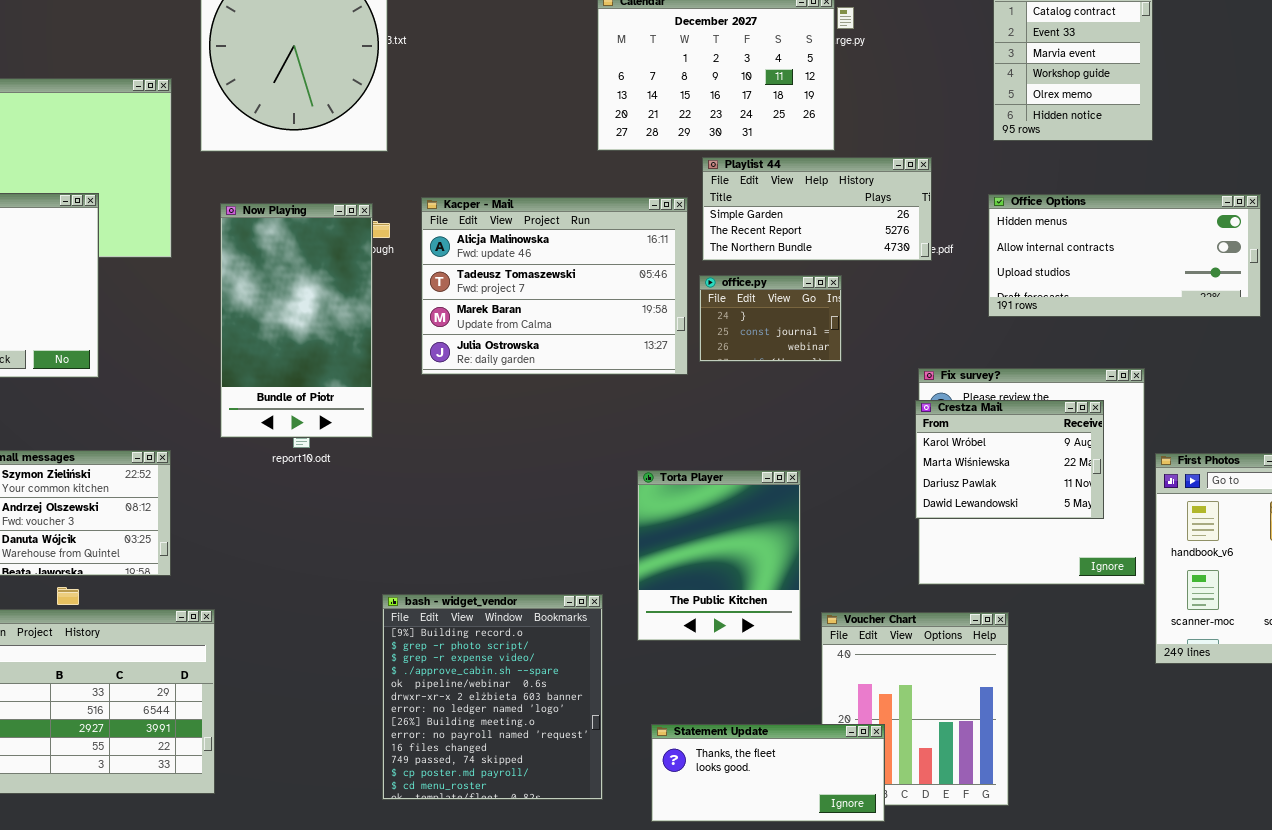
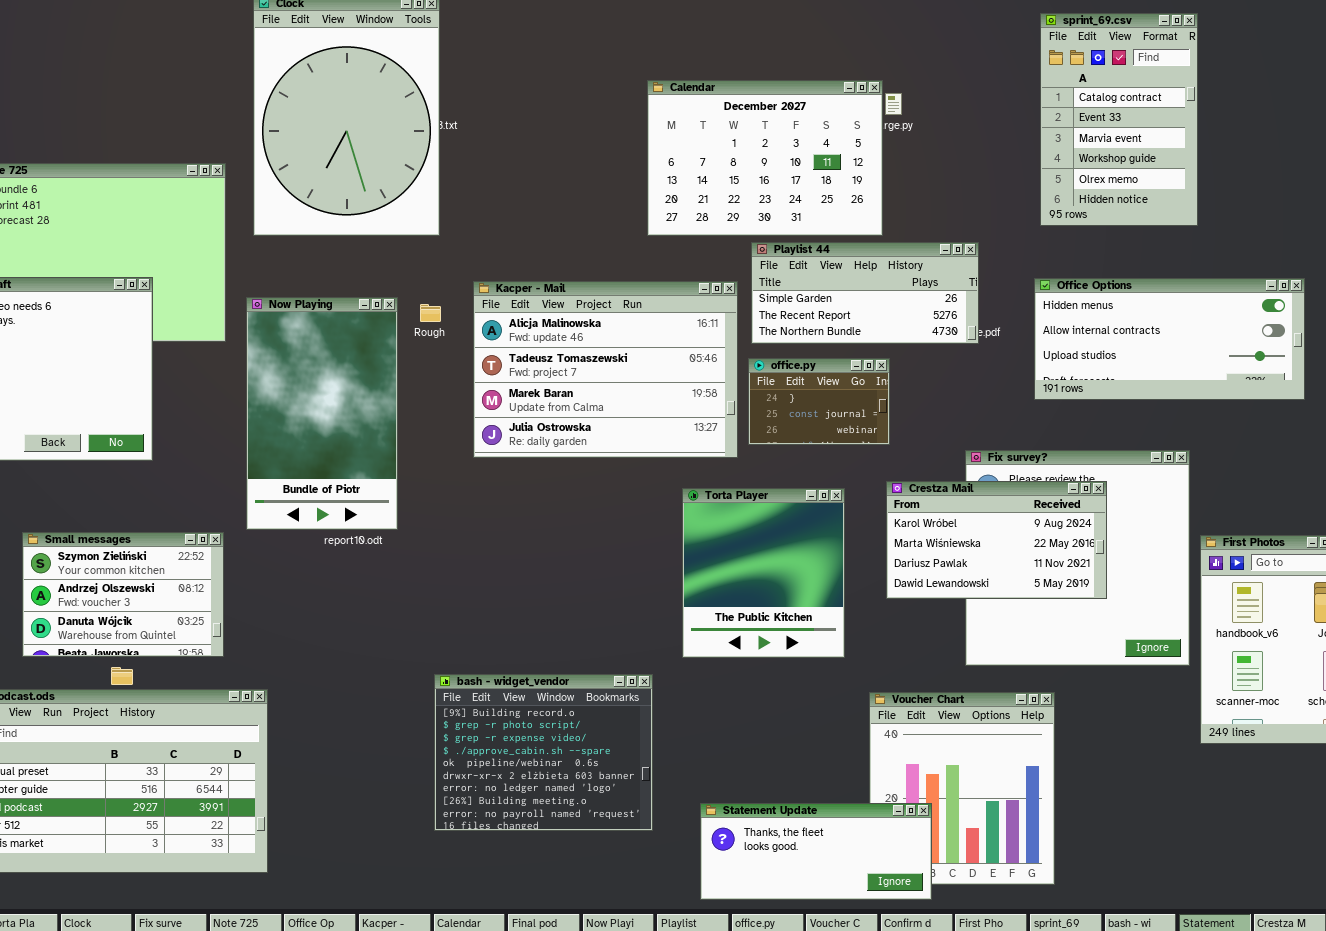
Now Playing: [220,203,373,438] -> [246,297,398,530], moved
Crestza Mail: [915,400,1104,519] -> [886,481,1107,599], moved, resized
Torta Player: [637,470,801,641] -> [682,488,845,658], moved
bash - widget_vendor: [382,594,603,800] -> [434,674,653,831], resized

